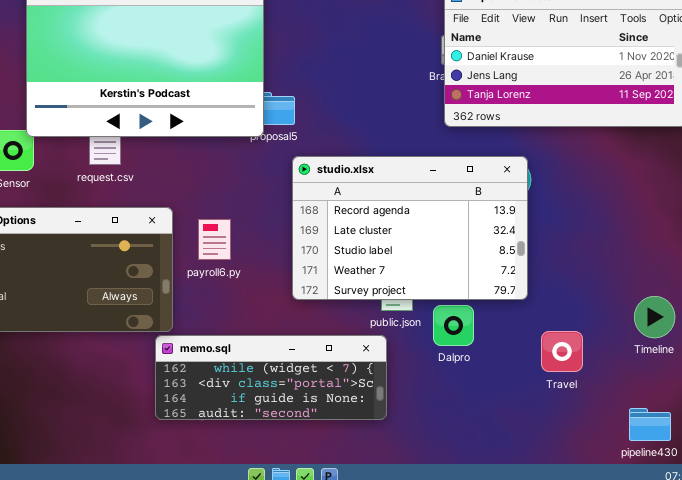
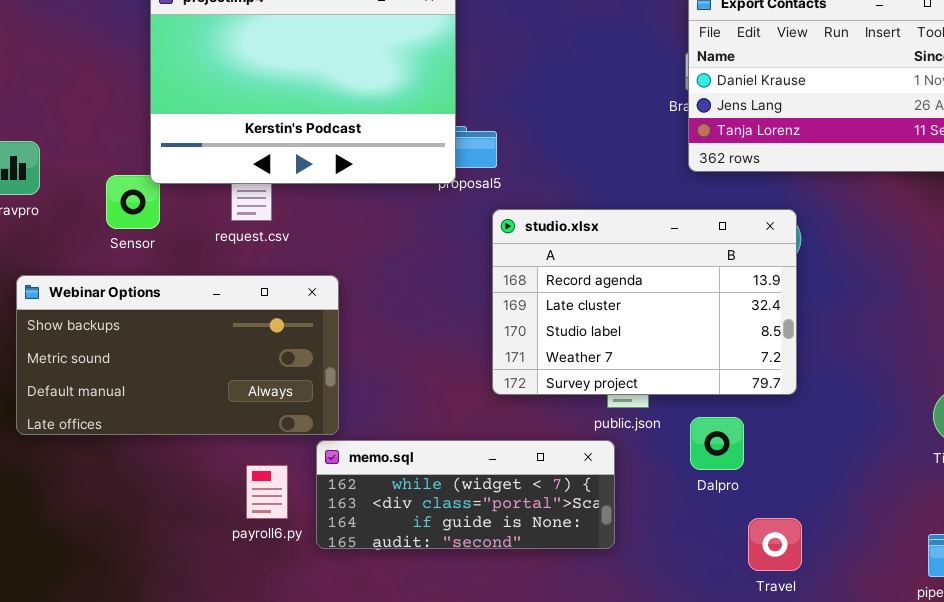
payroll6.py: [198,219,231,260] -> [246,465,288,519], moved
Dalpro: [433,305,474,346] -> [690,417,744,470], moved
Travel: [541,331,583,372] -> [748,518,802,571], moved

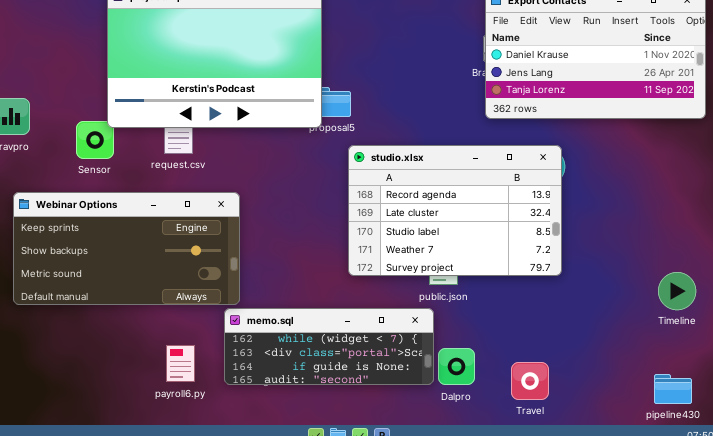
Webinar Options: [16,275,339,435] -> [13,192,240,305], scrolled up 1 row
Dalpro: [690,417,744,470] -> [438,348,475,385], moved
payroll6.py: [246,465,288,519] -> [166,345,195,382], moved
Travel: [748,518,802,571] -> [511,362,549,400], moved

